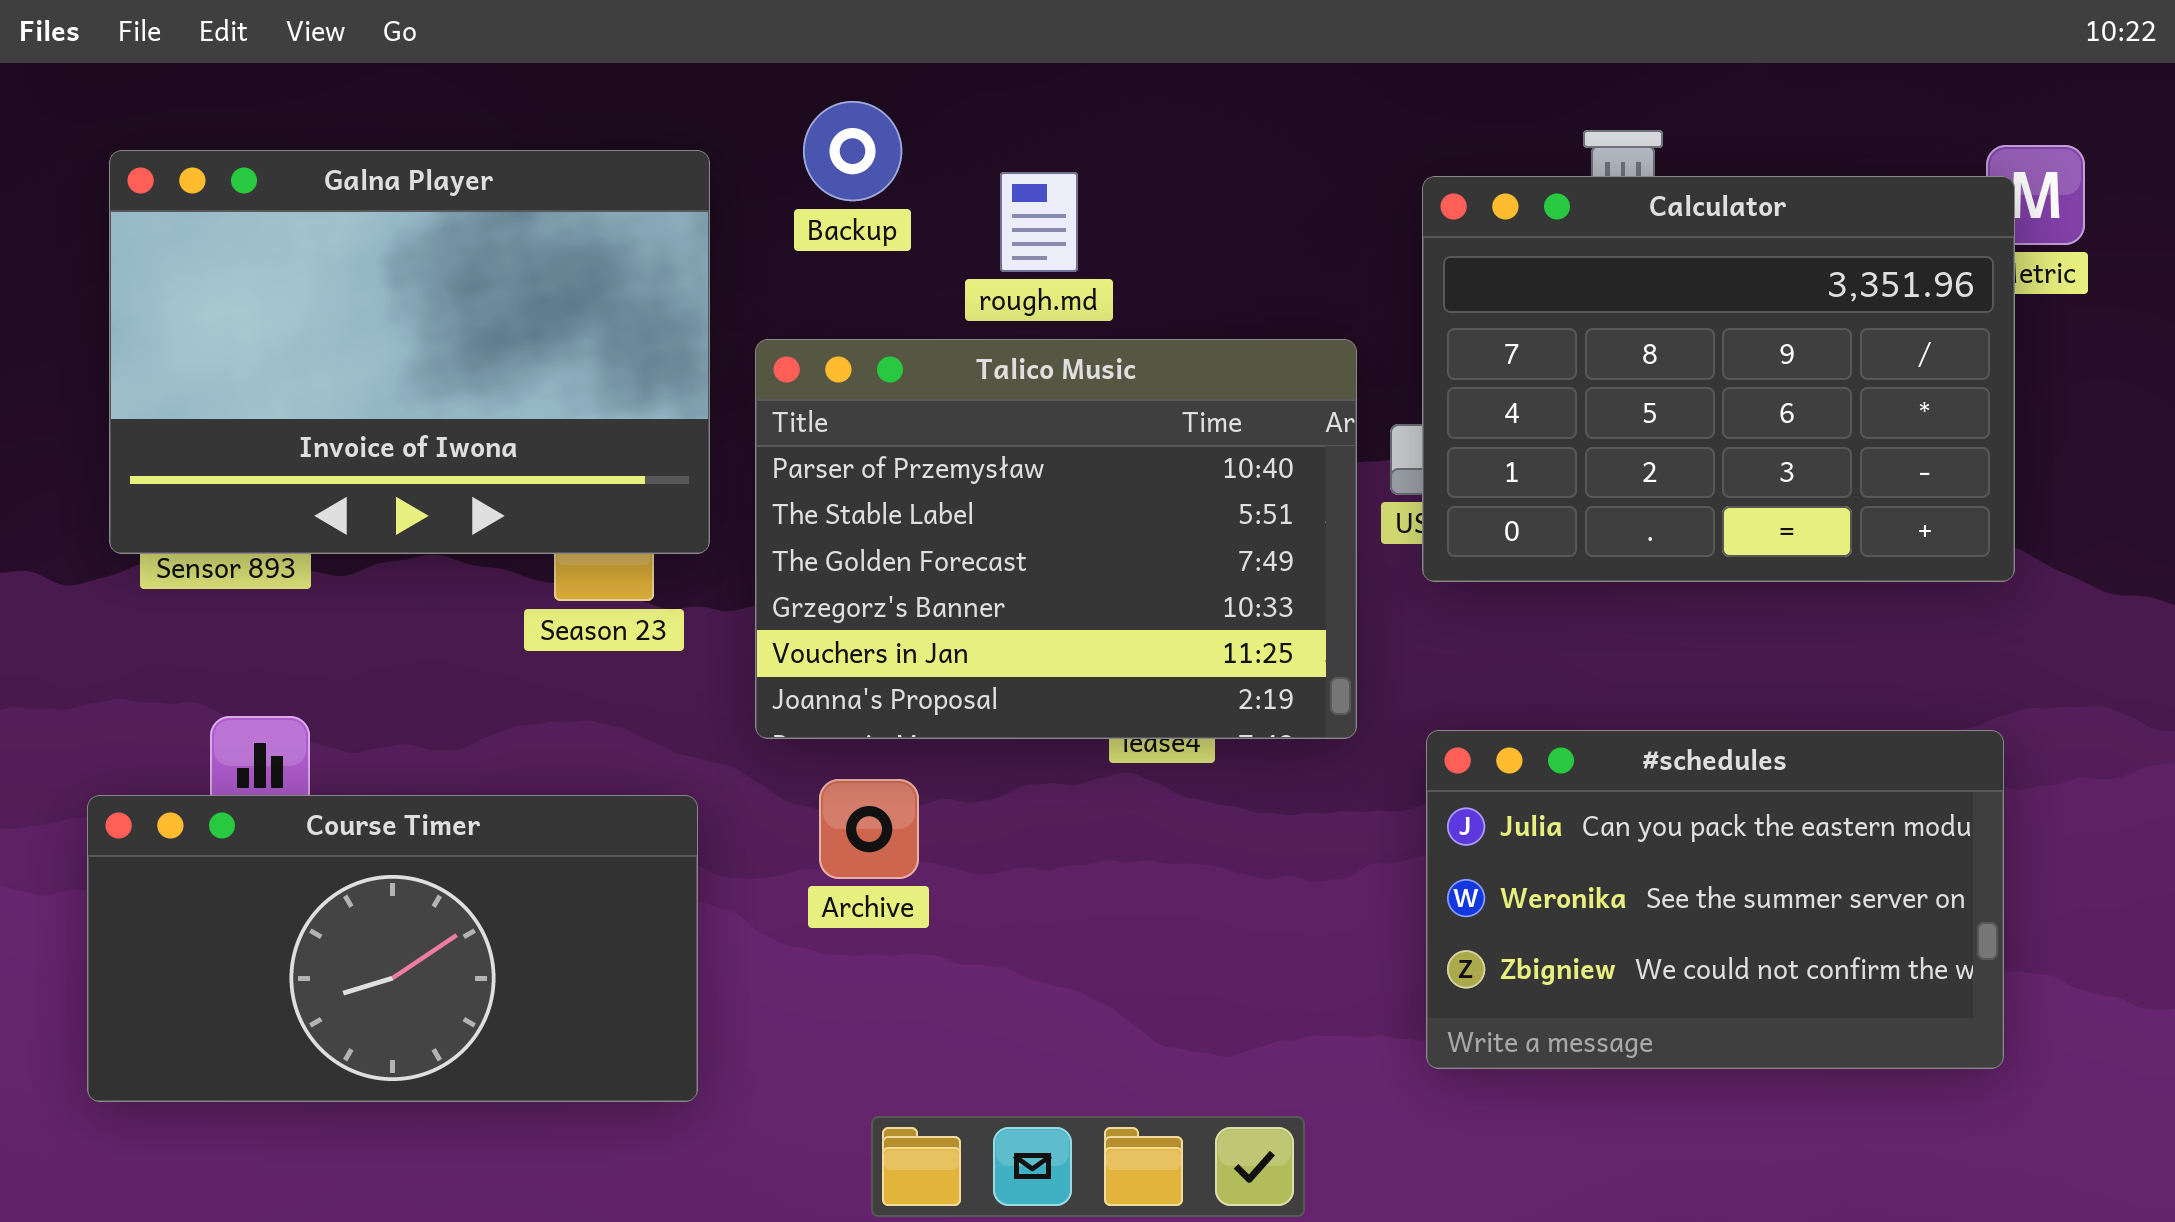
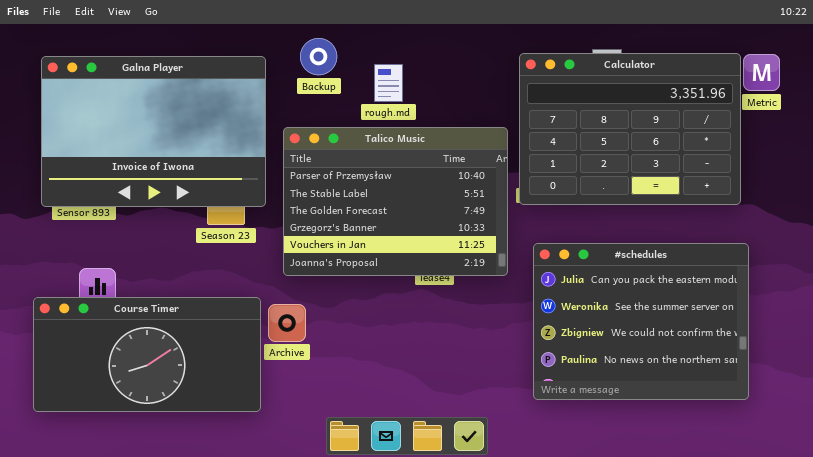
Calculator: [1422,176,2015,582] -> [519,53,741,205], moved
#schedules: [1426,730,2004,1069] -> [533,243,749,400], resized
Archive: [819,779,919,879] -> [268,304,306,342], moved

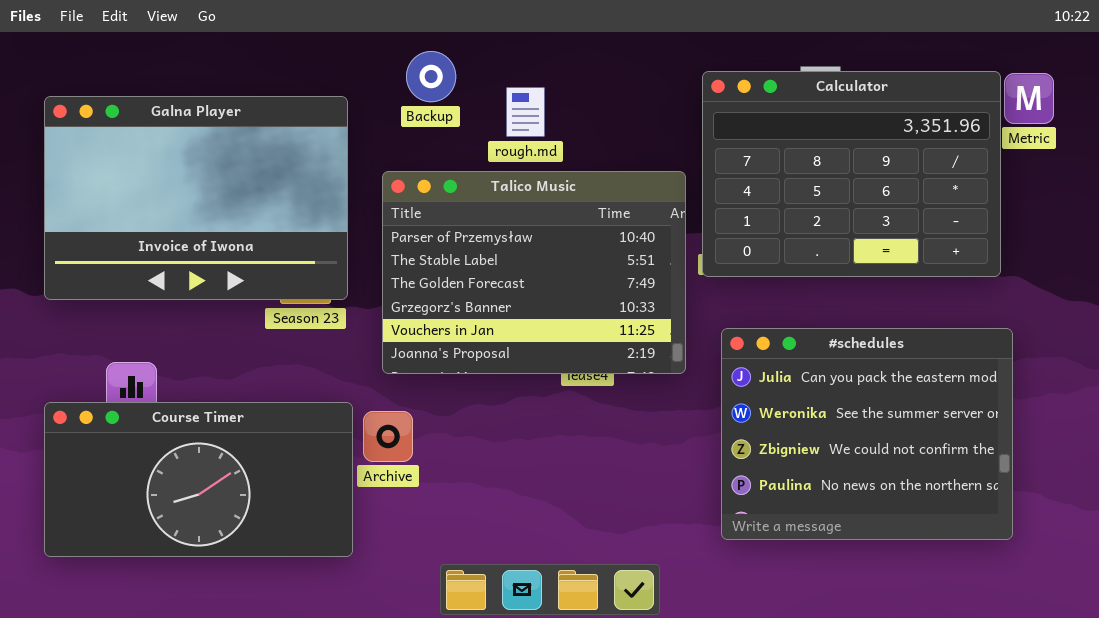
Galna Player: [41,56,266,207] -> [44,96,348,300], moved

